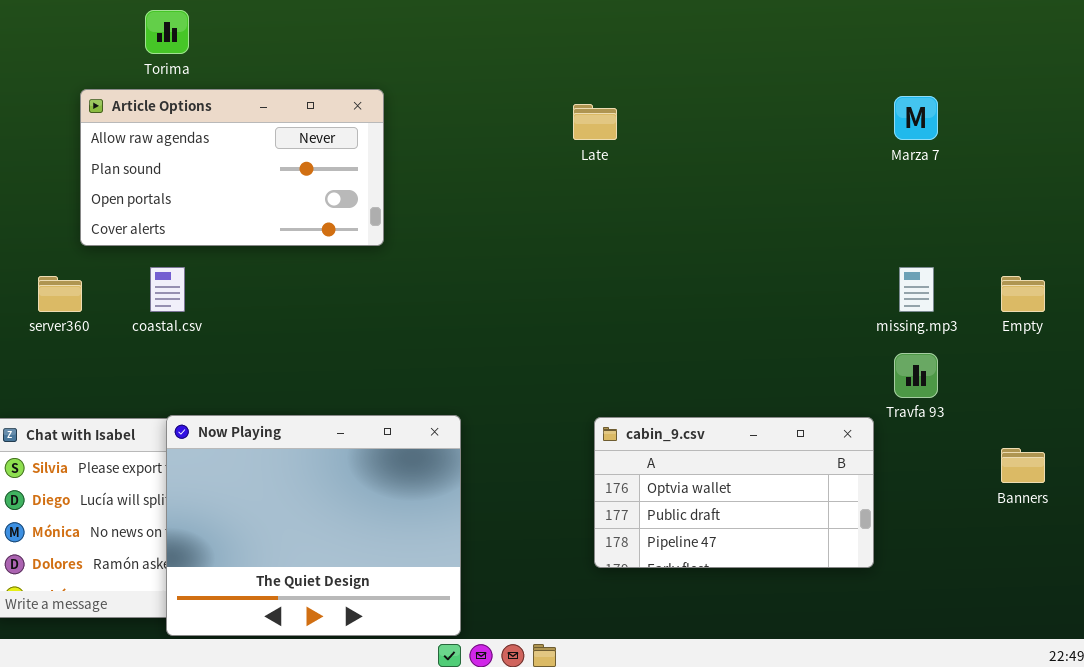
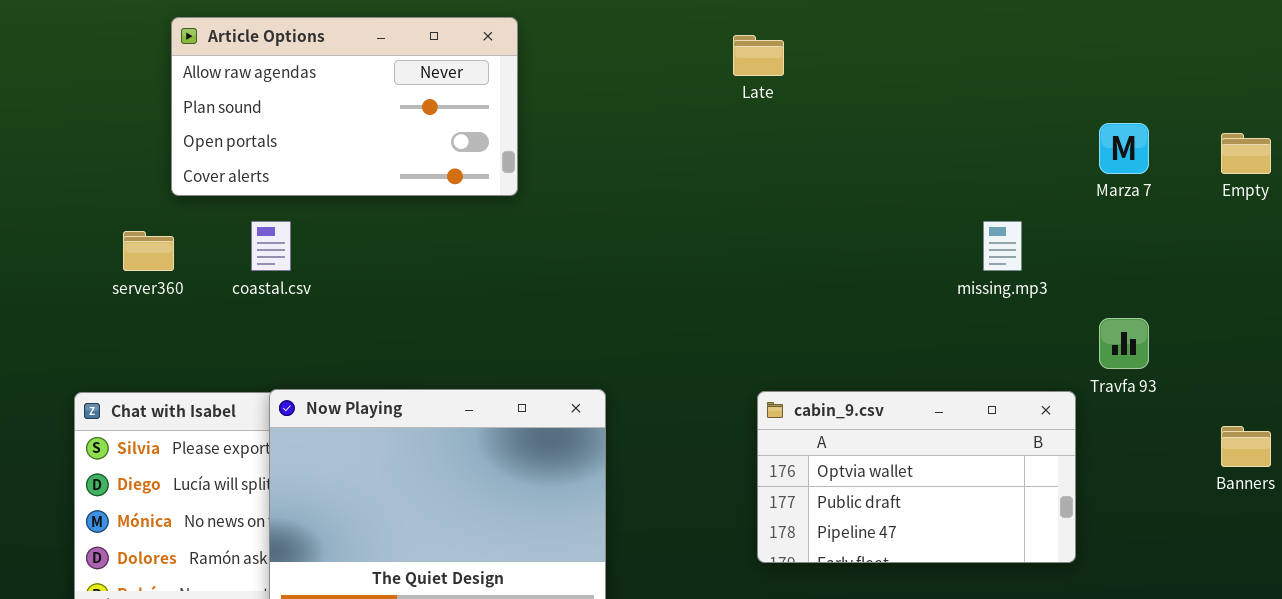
Marza 7: [894,96,938,140] -> [1099,123,1149,174], moved
missing.mp3: [899,267,934,312] -> [983,221,1022,271], moved
Empty: [1001,276,1045,312] -> [1221,133,1271,174], moved

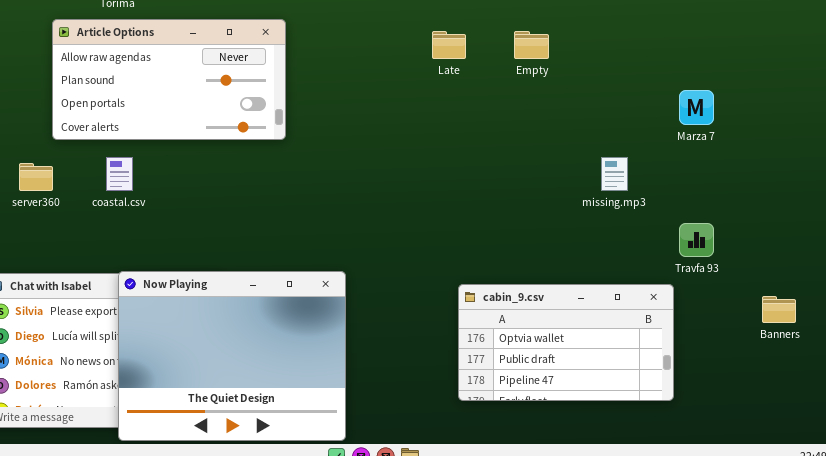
Empty: [1221,133,1271,174] -> [514,31,549,59], moved
cabin_9.csv: [757,391,1076,563] -> [458,284,674,401], moved

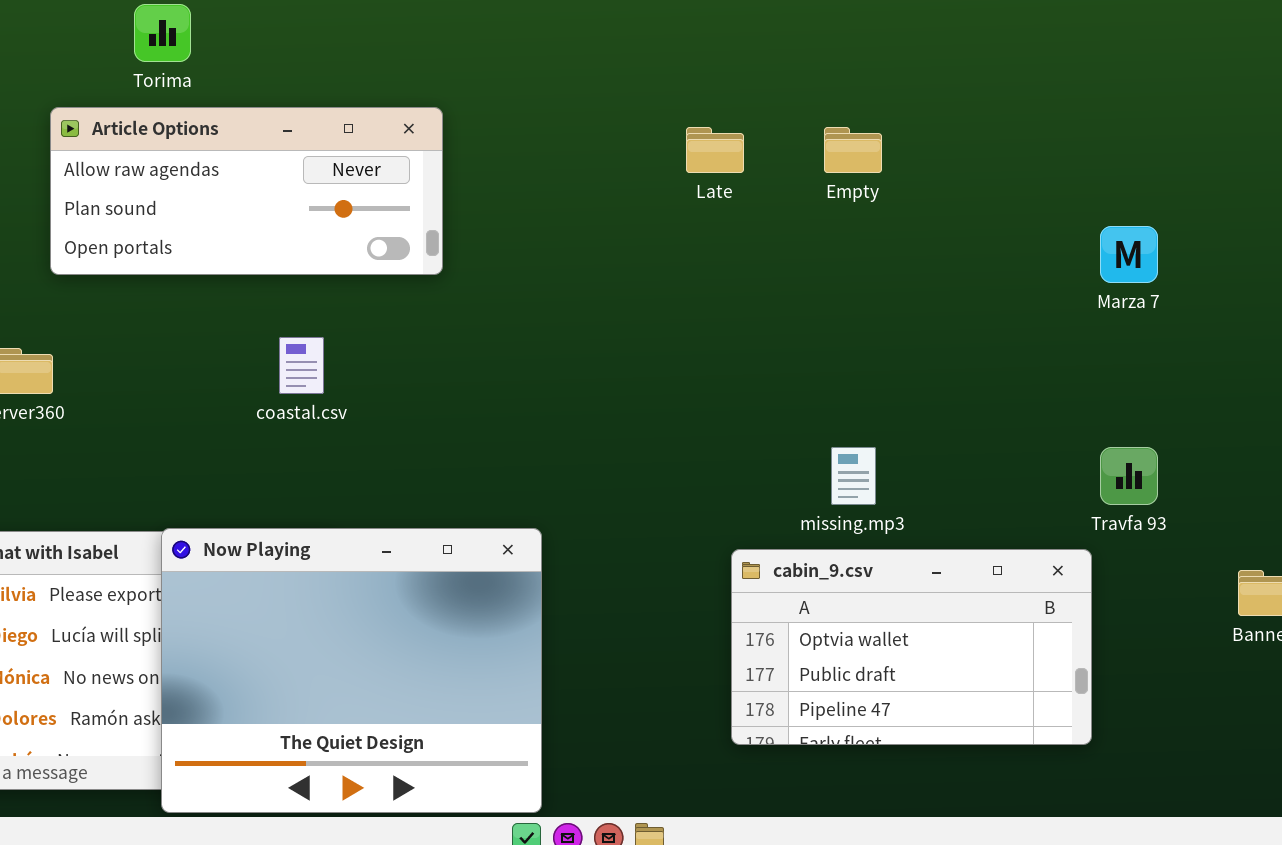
Article Options: [52,19,286,140] -> [50,107,443,275], resized
coastal.csv: [106,157,133,191] -> [279,337,324,394], moved
missing.mp3: [601,157,628,191] -> [831,447,876,505], moved

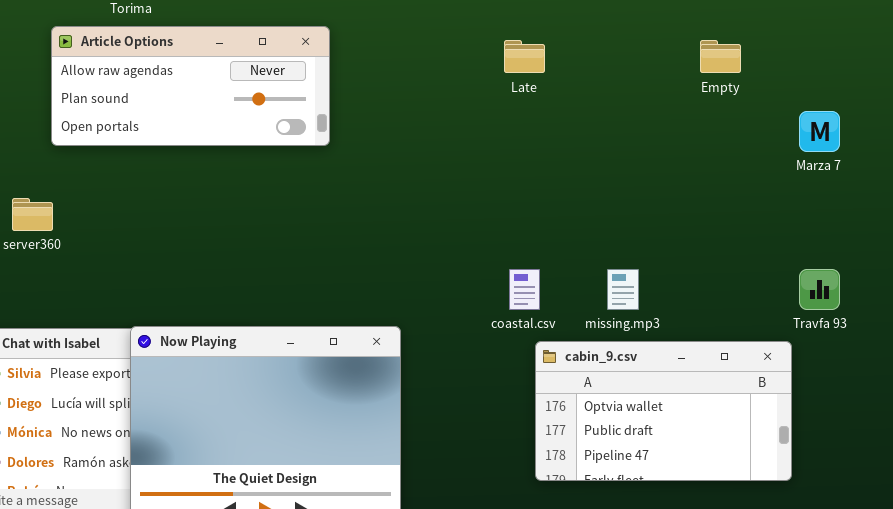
Empty: [824,127,882,173] -> [700,40,741,73], moved
coastal.csv: [279,337,324,394] -> [509,269,540,310], moved

